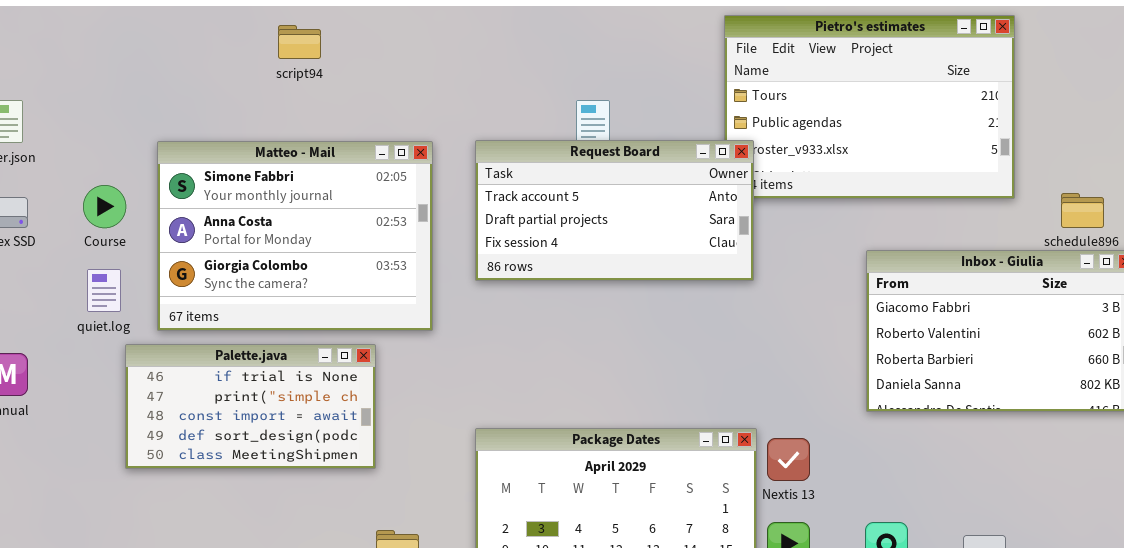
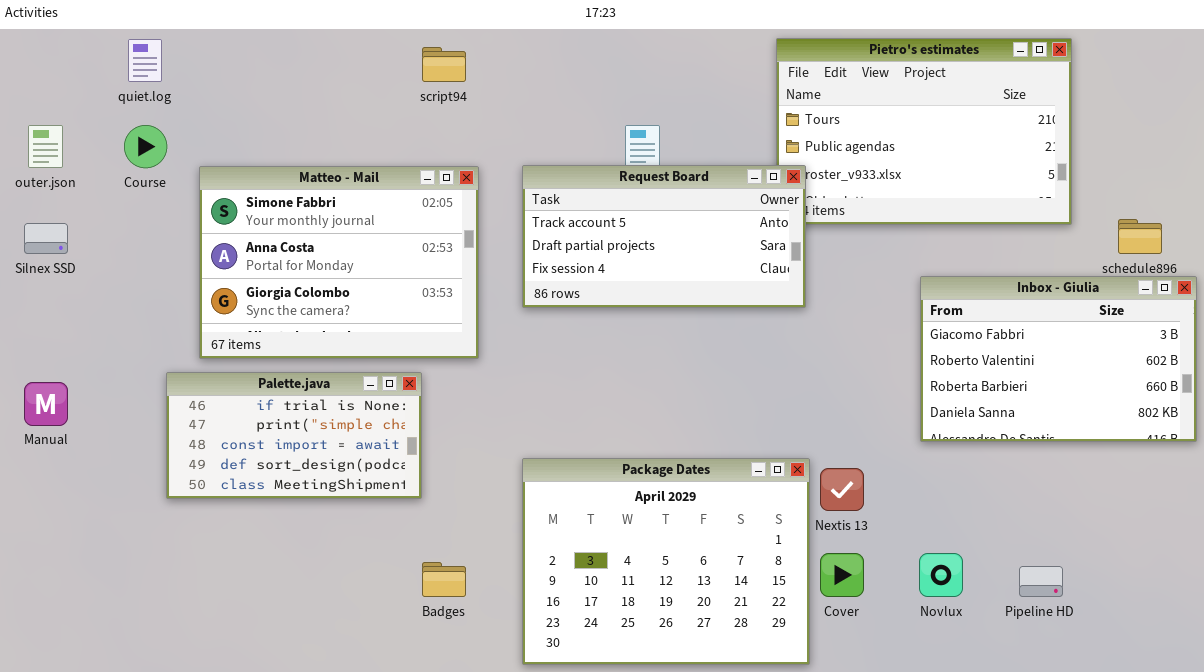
script94: [278,25,321,59] -> [422,47,466,82], moved
Course: [83,185,126,228] -> [124,125,167,168], moved
quiet.log: [87,269,121,312] -> [128,39,162,82], moved

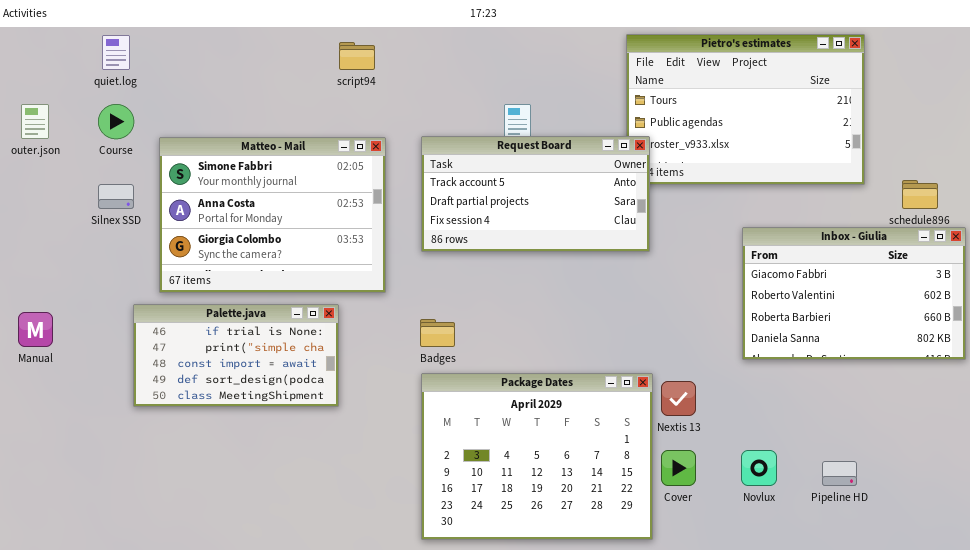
Silnex SSD: [24,223,68,254] -> [98,184,134,209], moved
Badges: [422,562,466,597] -> [420,319,455,347], moved

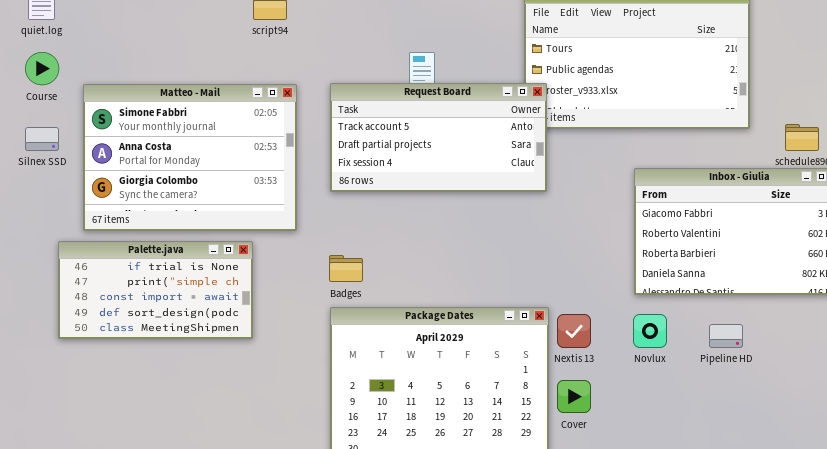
Novlux: [741,450,777,486] -> [633,314,667,348], moved
Pipeline HD: [822,461,857,486] -> [709,324,743,348], moved

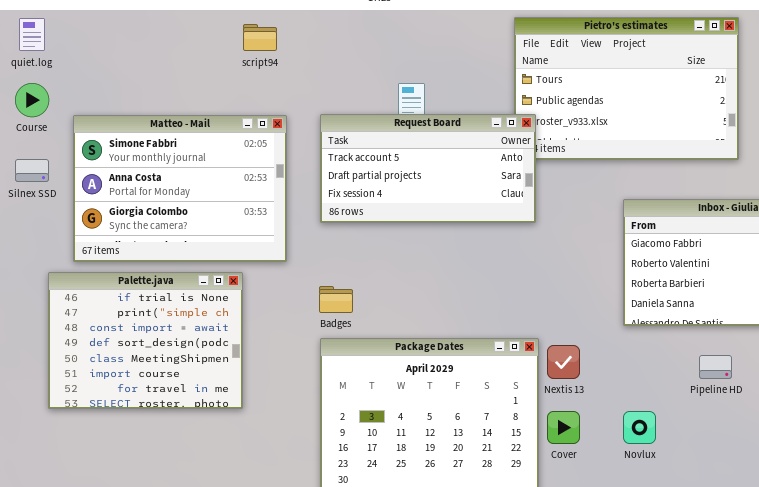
Palette.java: [58,241,253,339] -> [48,272,243,409], resized
Novlux: [633,314,667,348] -> [623,411,656,444], moved

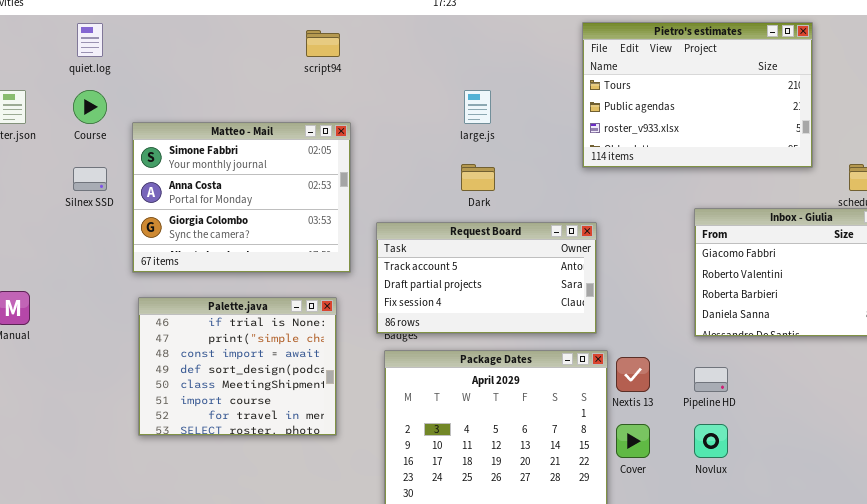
Request Board: [320,114,536,223] -> [376,222,597,334], moved
Palette.java: [48,272,243,409] -> [138,297,337,436], moved
Pipeline HD: [699,355,732,379] -> [694,367,728,392], moved

